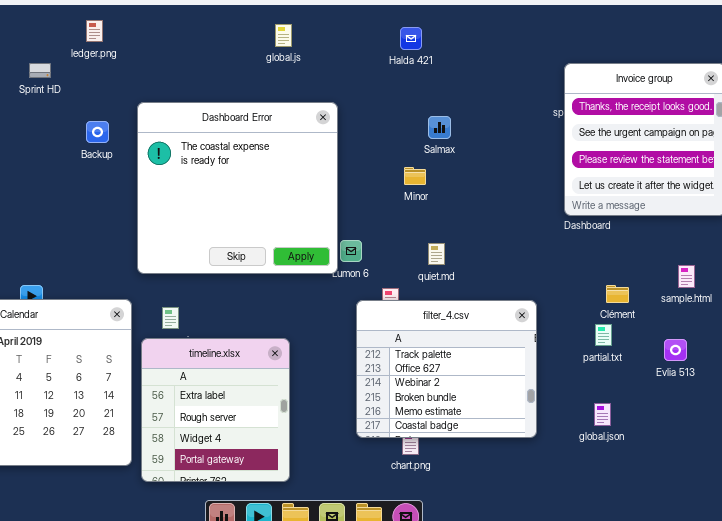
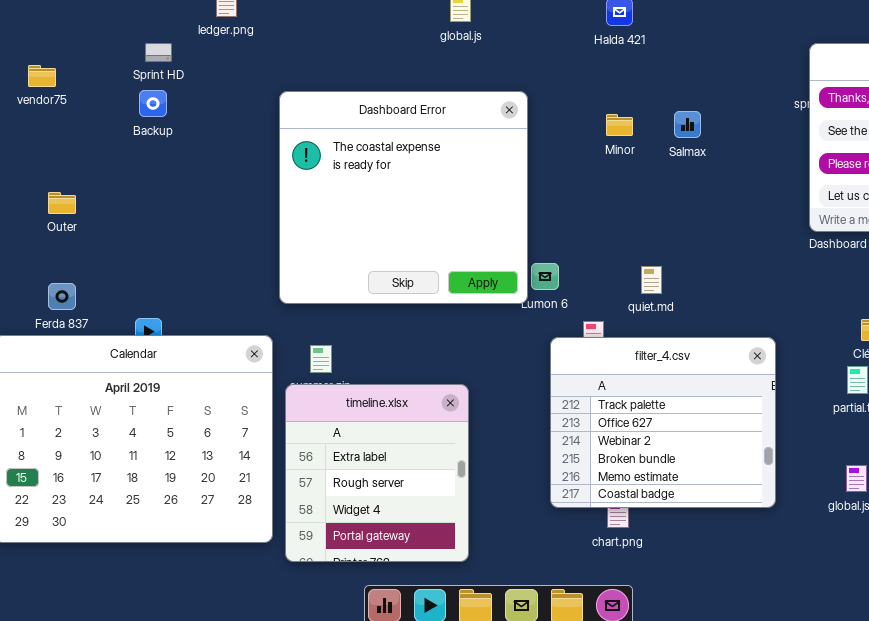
Salmax: [428,116,451,139] -> [674,111,701,138], moved
Backup: [86,121,109,143] -> [139,90,167,117], moved
Minor: [404,167,426,185] -> [606,114,633,136], moved

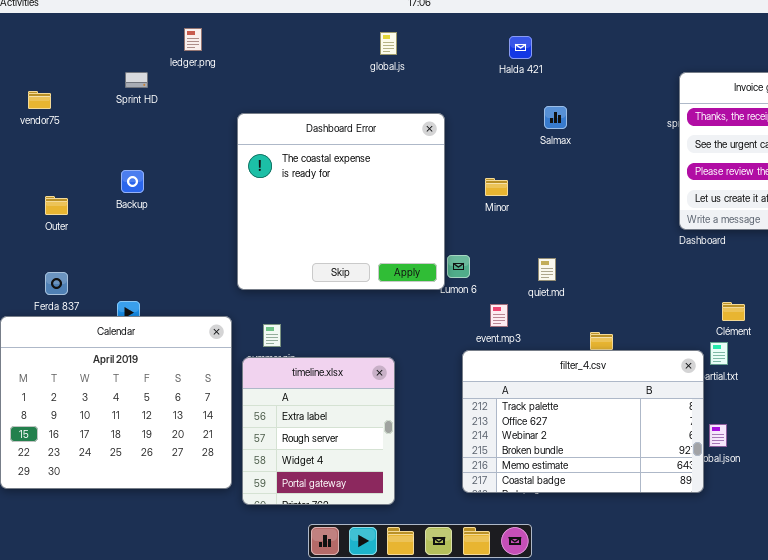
Backup: [139,90,167,117] -> [121,170,144,193], moved
Salmax: [674,111,701,138] -> [544,106,567,129], moved
Minor: [606,114,633,136] -> [485,178,508,196], moved
filter_4.csv: [550,337,776,508] -> [462,350,704,493], moved, resized

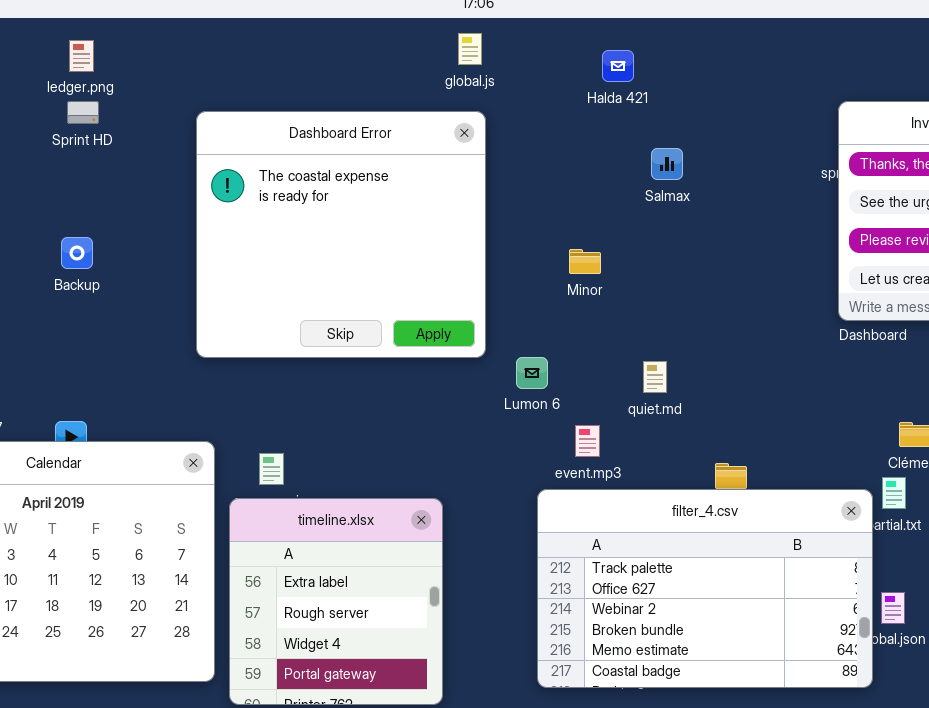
ledger.png: [184,28,202,51] -> [69,40,94,72], moved
global.js: [380,32,397,55] -> [458,33,482,65], moved
Dashboard Error: [237,113,445,290] -> [196,111,486,358], moved

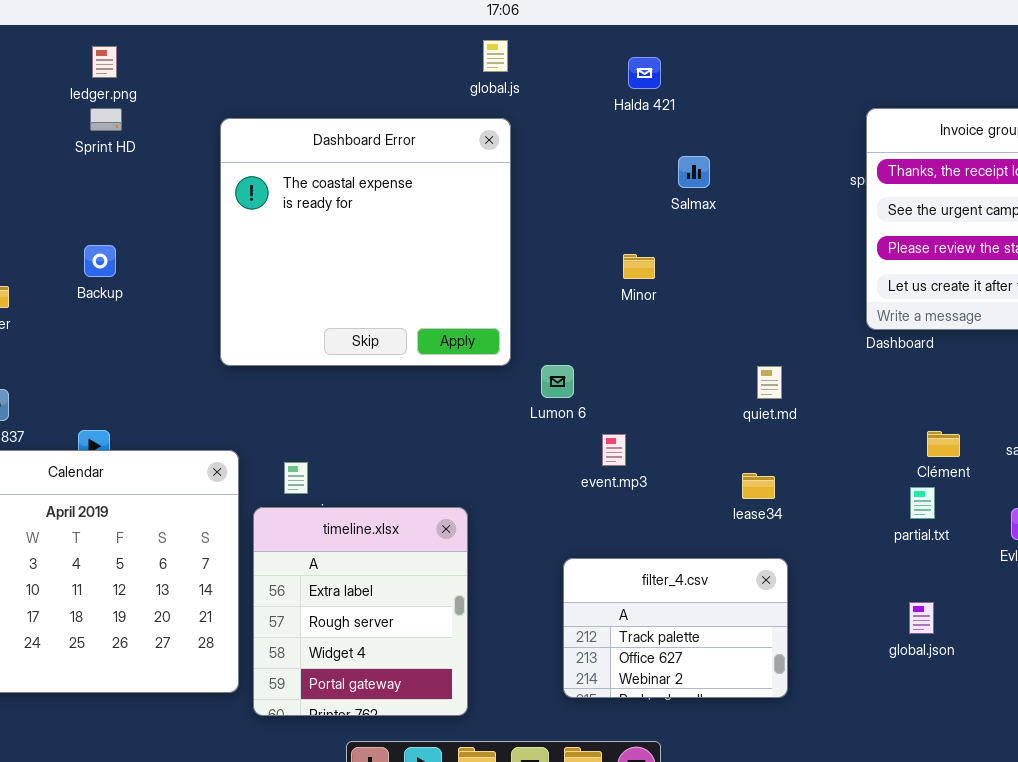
Minor: [569,249,601,274] -> [623,254,655,279], moved
quiet.md: [643,361,667,393] -> [757,366,782,399], moved
filter_4.csv: [537,489,873,688] -> [563,558,788,698], resized

